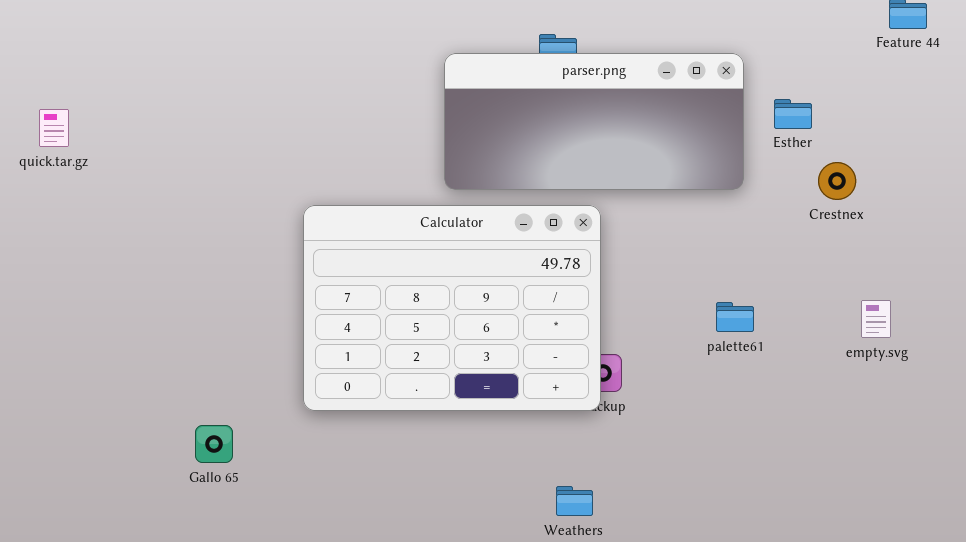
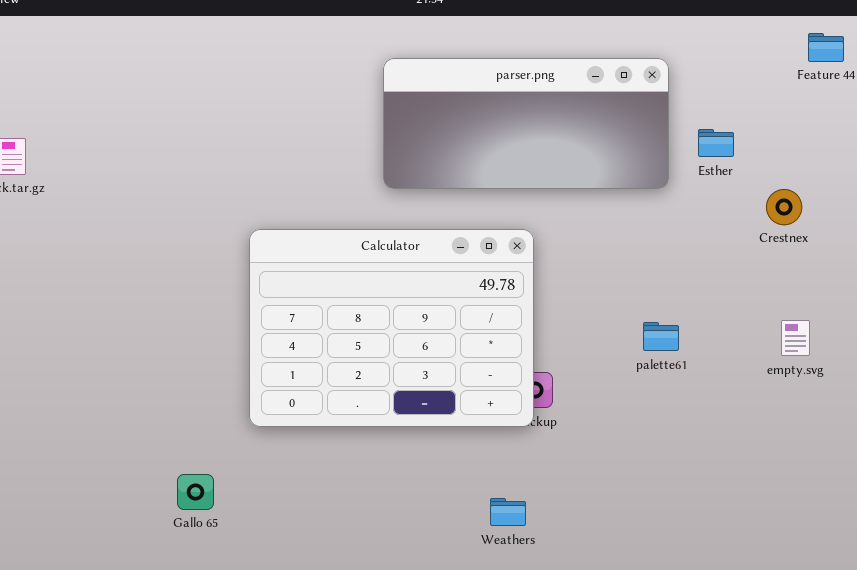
parser.png: [444,53,744,190] -> [383,58,669,189], moved
Crestnex: [818,162,856,200] -> [766,189,802,225], moved
Gallo 65: [195,425,233,463] -> [177,474,214,510], moved

